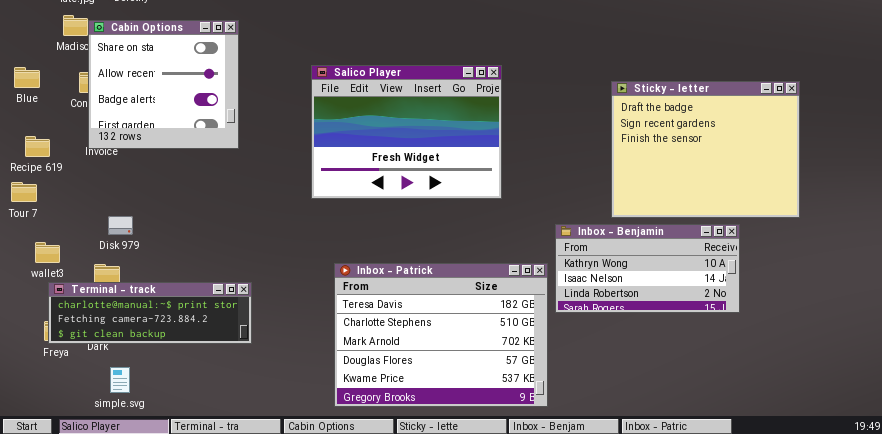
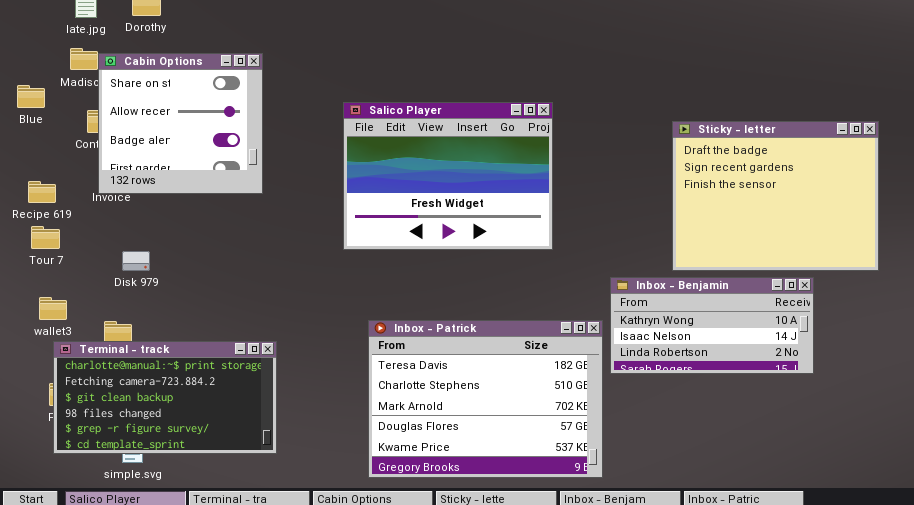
Blue: [14,67,40,88] -> [17,85,45,108], moved
Tour 7: [11,182,37,202] -> [31,226,60,249], moved
Disk 979: [108,216,133,235] -> [122,251,150,271], moved
Terminal - track: [48,282,252,344] -> [53,341,277,454], resized

